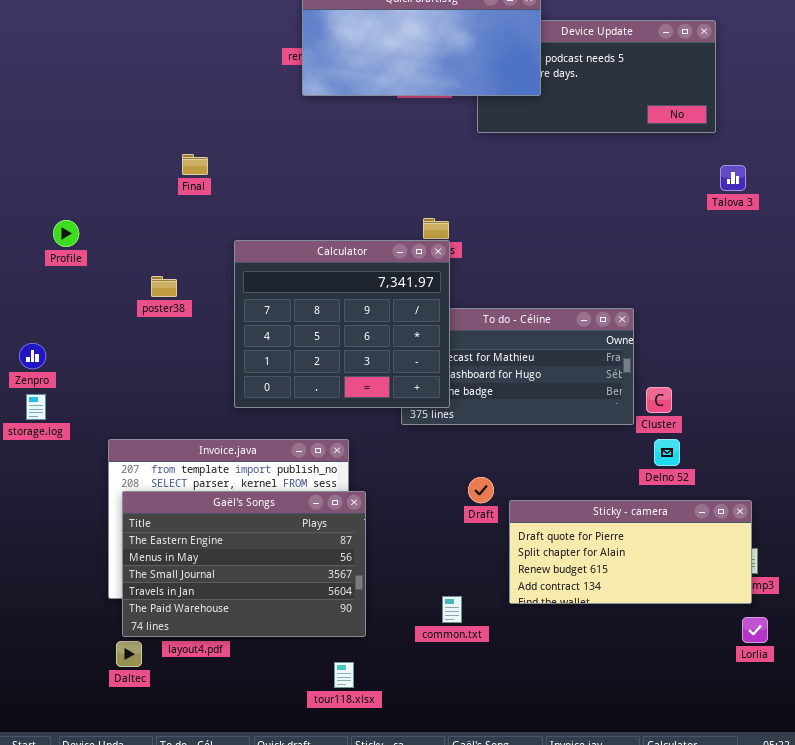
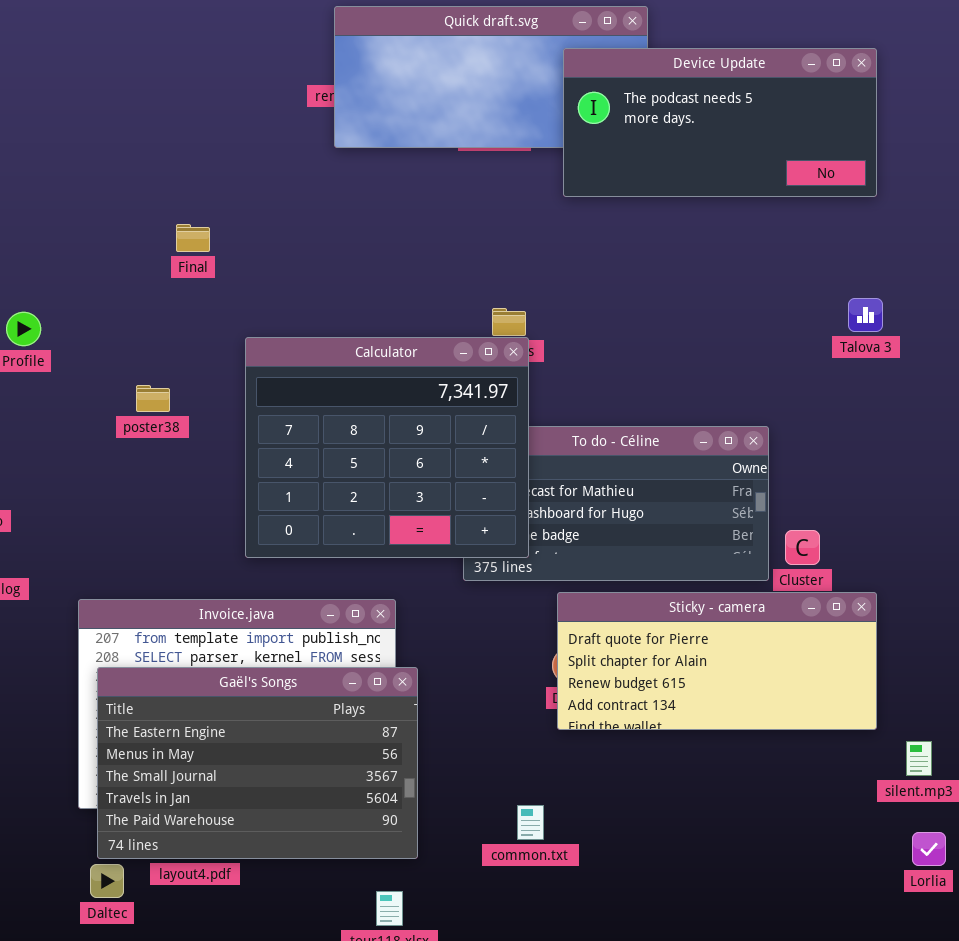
Device Update: [477,20,716,133] -> [563,48,877,197], raised
Talova 3: [720,165,746,191] -> [848,298,883,332], moved
Sticky - camera: [509,500,752,604] -> [557,592,877,730], moved

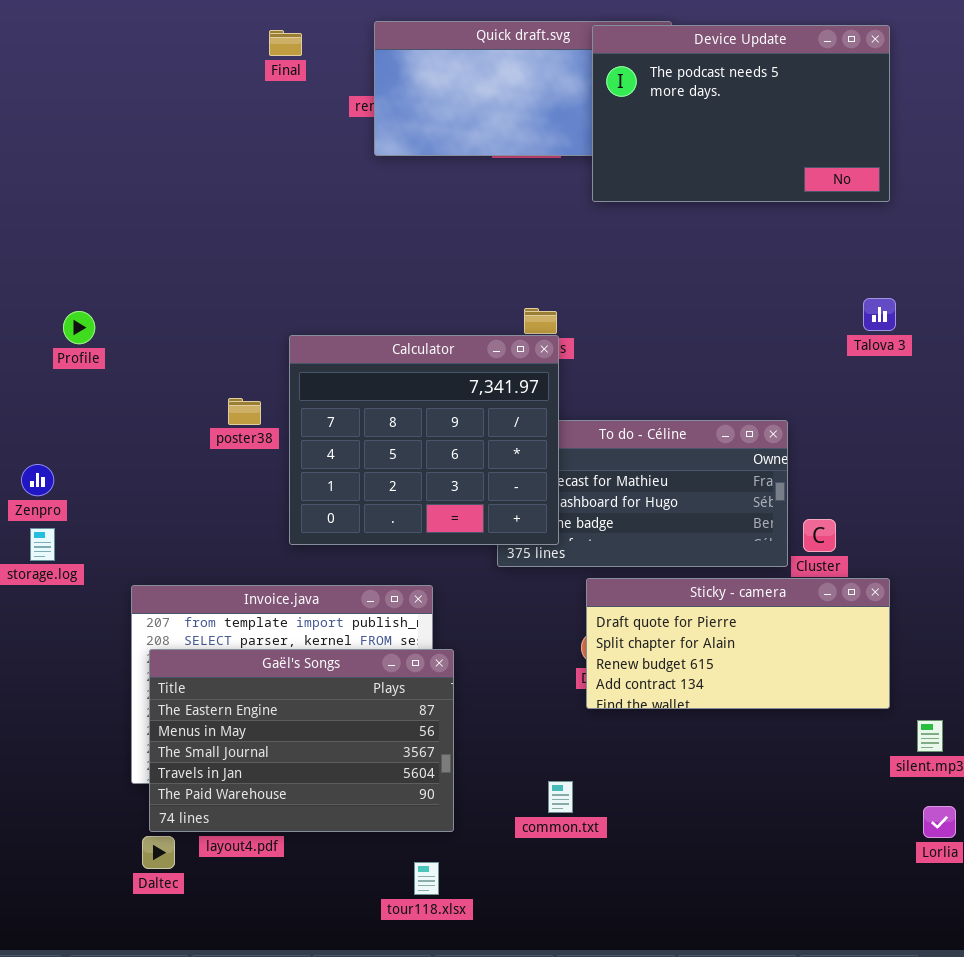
Device Update: [563,48,877,197] -> [592,25,890,202], resized
Final: [176,224,210,252] -> [269,30,302,56], moved
poster38: [136,385,170,412] -> [228,398,261,425], moved

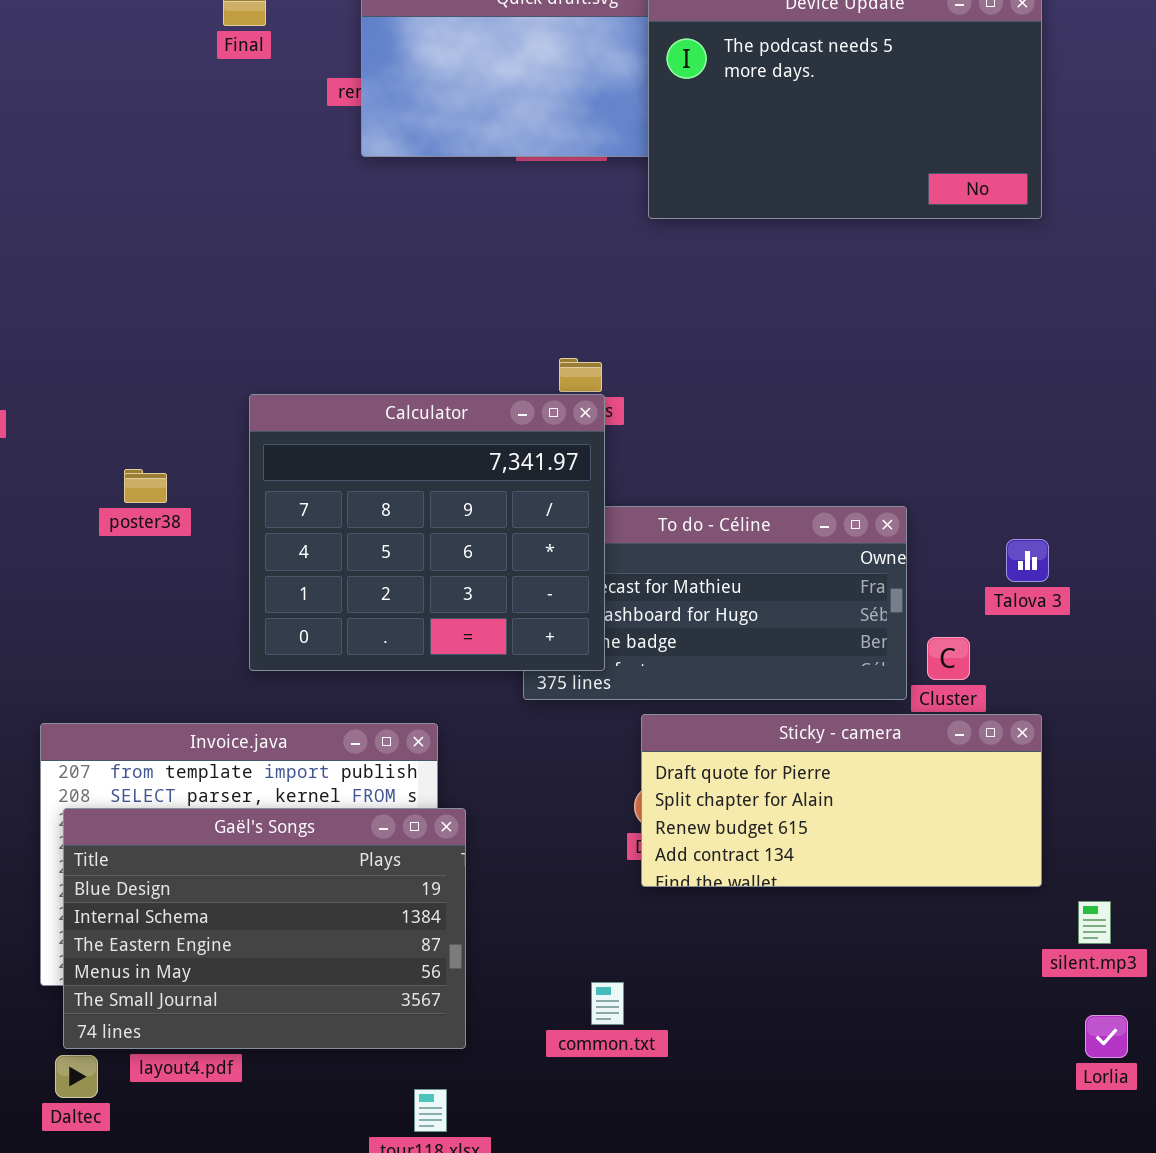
Talova 3: [863,298,896,331] -> [1006,539,1049,582], moved
poster38: [228,398,261,425] -> [124,469,167,503], moved
Gaël's Songs: [149,649,454,832] -> [63,808,466,1049], scrolled up 2 rows

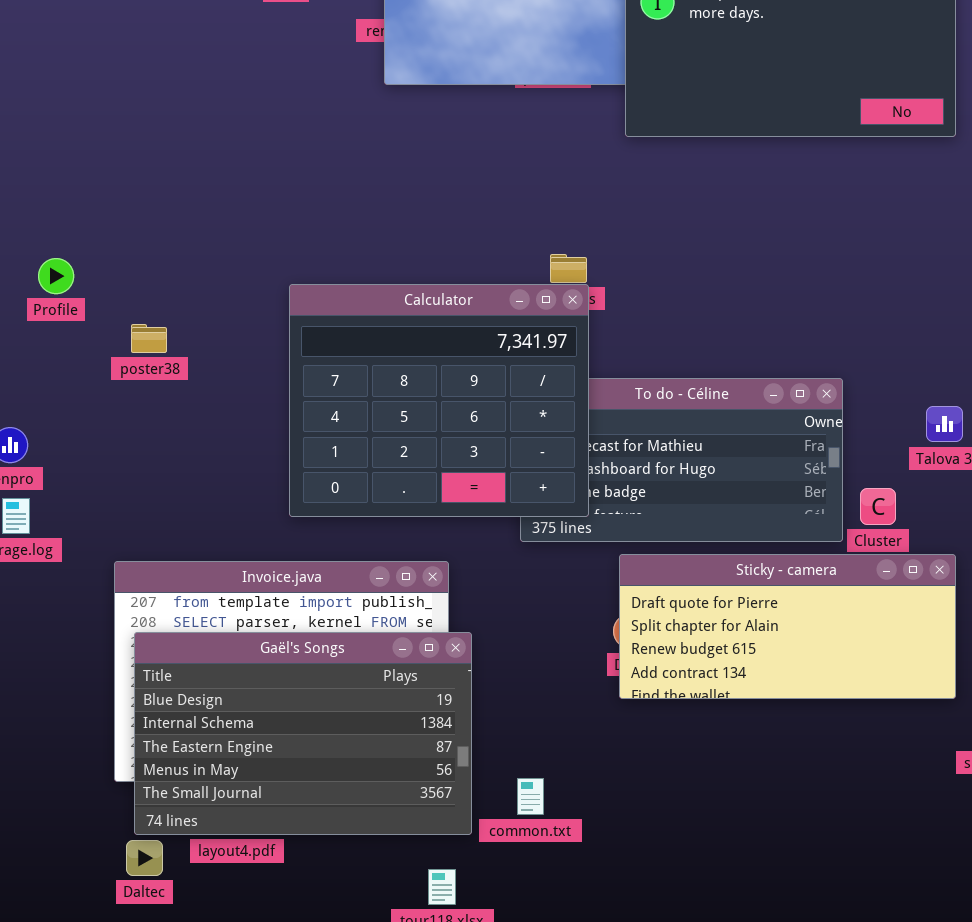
poster38: [124,469,167,503] -> [131,324,167,353], moved
common.txt: [591,982,624,1025] -> [517,778,544,815], moved

